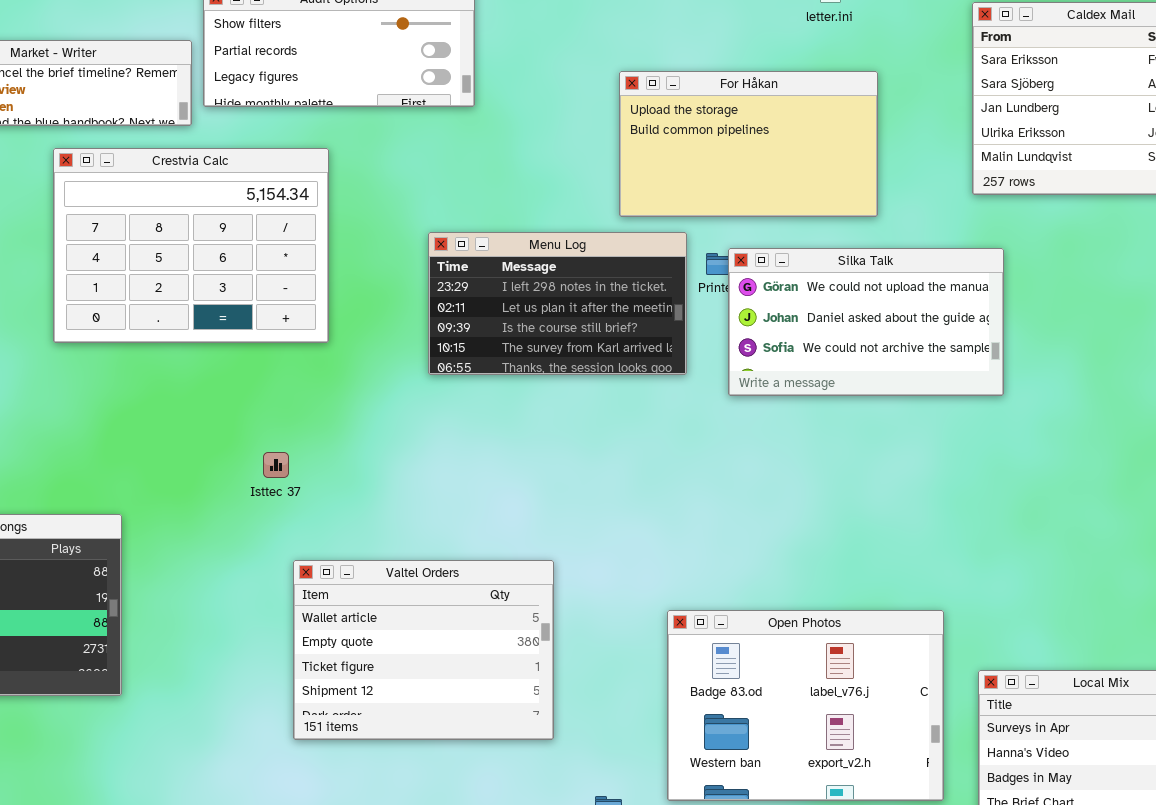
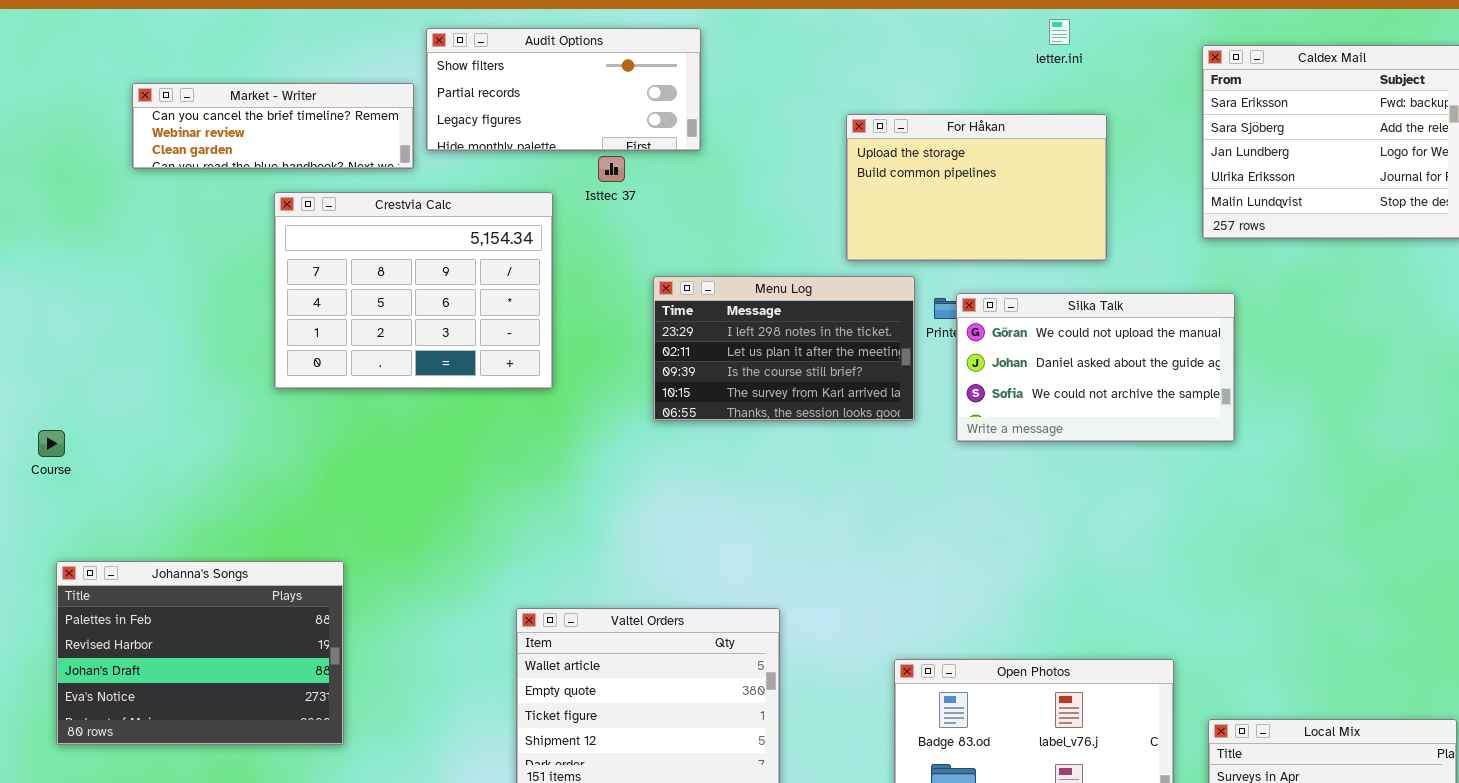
Isttec 37: [263,452,289,478] -> [598,156,625,182], moved

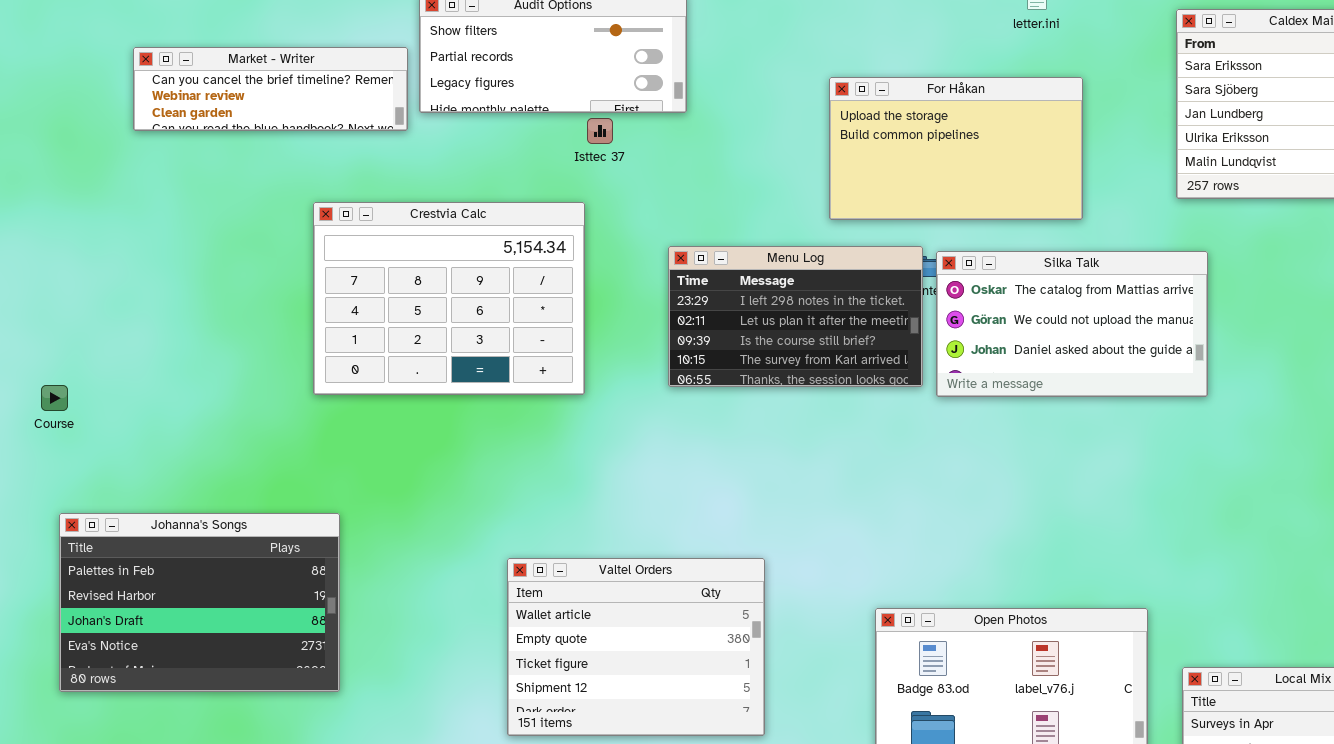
Crestvia Calc: [274,192,553,389] -> [313,202,585,395], moved
Menu Log: [653,276,915,421] -> [668,246,923,387], moved
Silka Talk: [956,293,1235,442] -> [936,251,1208,397], scrolled up 1 row

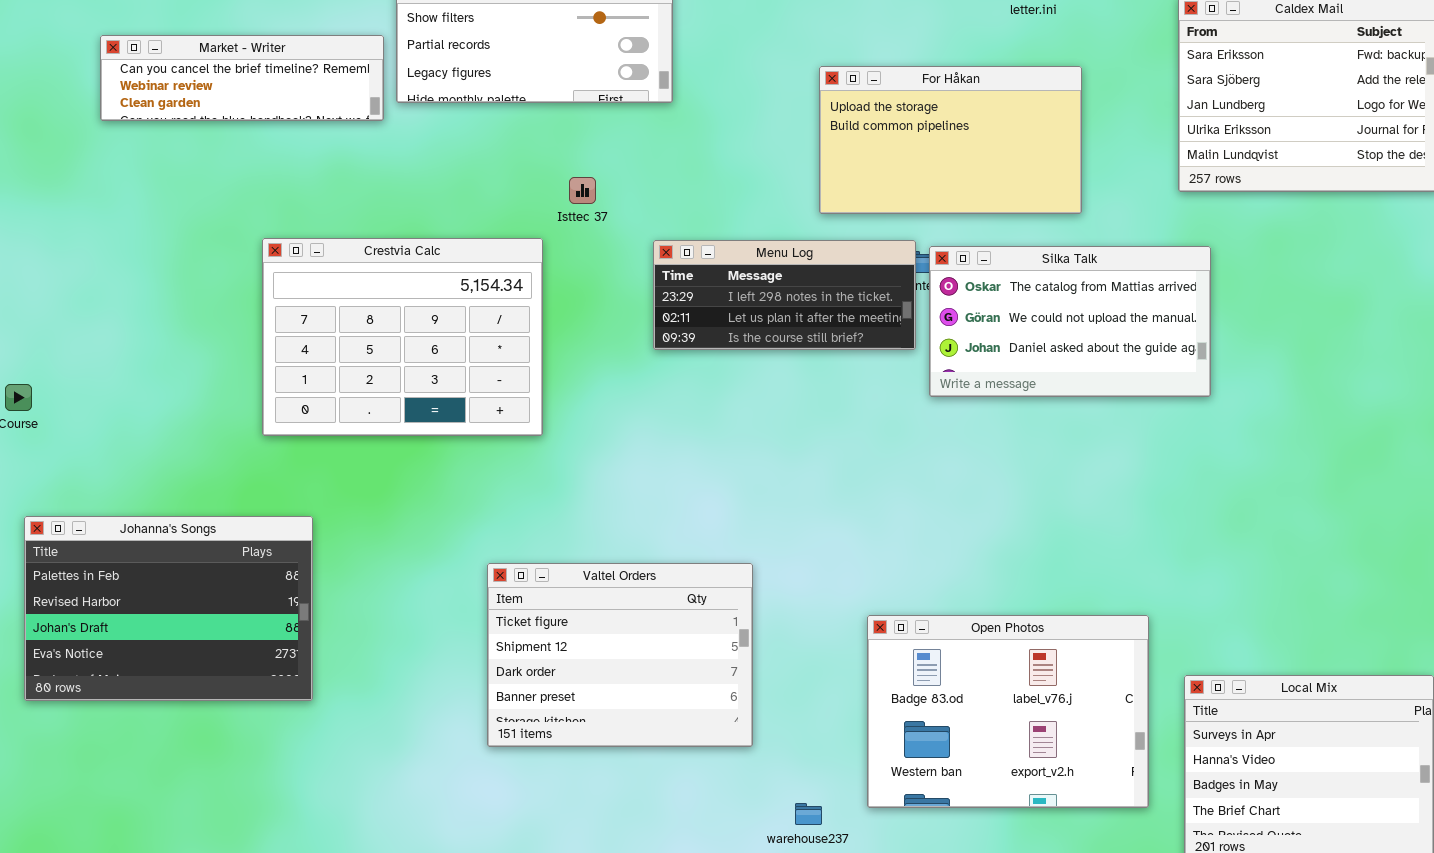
Isttec 37: [587,118,613,144] -> [569,177,596,204], moved
Crestvia Calc: [313,202,585,395] -> [262,238,543,436], moved
Menu Log: [668,246,923,387] -> [653,240,916,350], resized
Valtel Orders: [507,558,765,736] -> [487,563,753,747], scrolled down 2 rows

